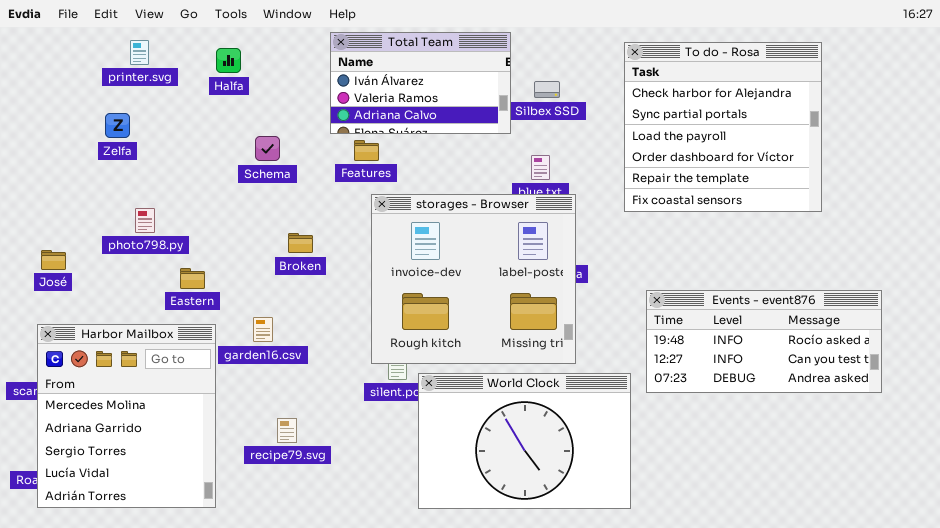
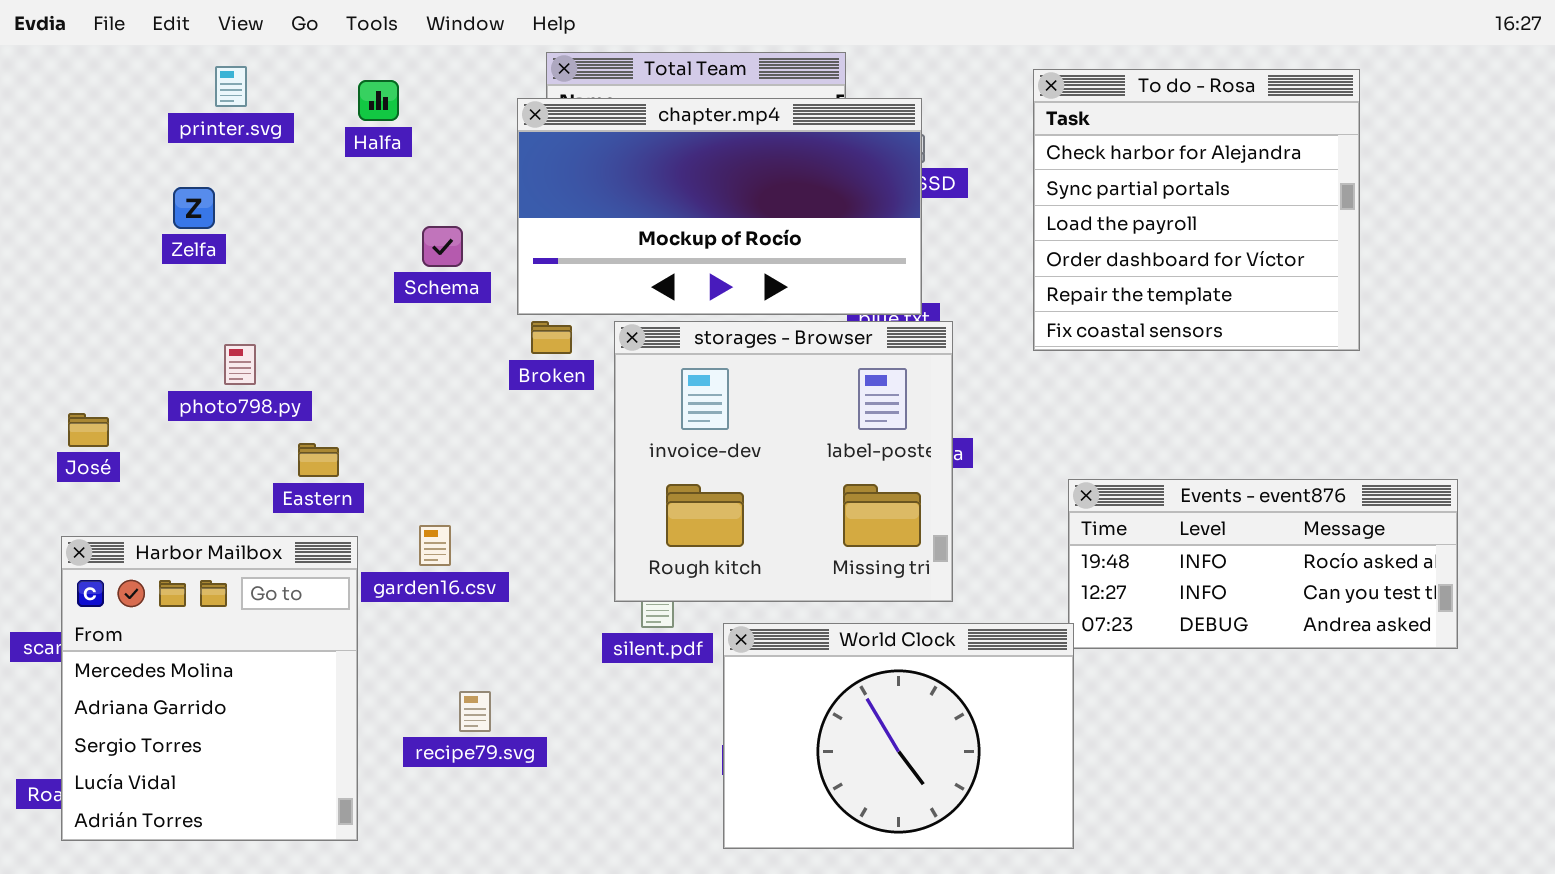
chapter.mp4: none -> [517,98,922,315], opened
Broken: [288,233,313,253] -> [531,321,572,354], moved
World Clock: [418,373,631,509] -> [723,623,1074,849], moved

